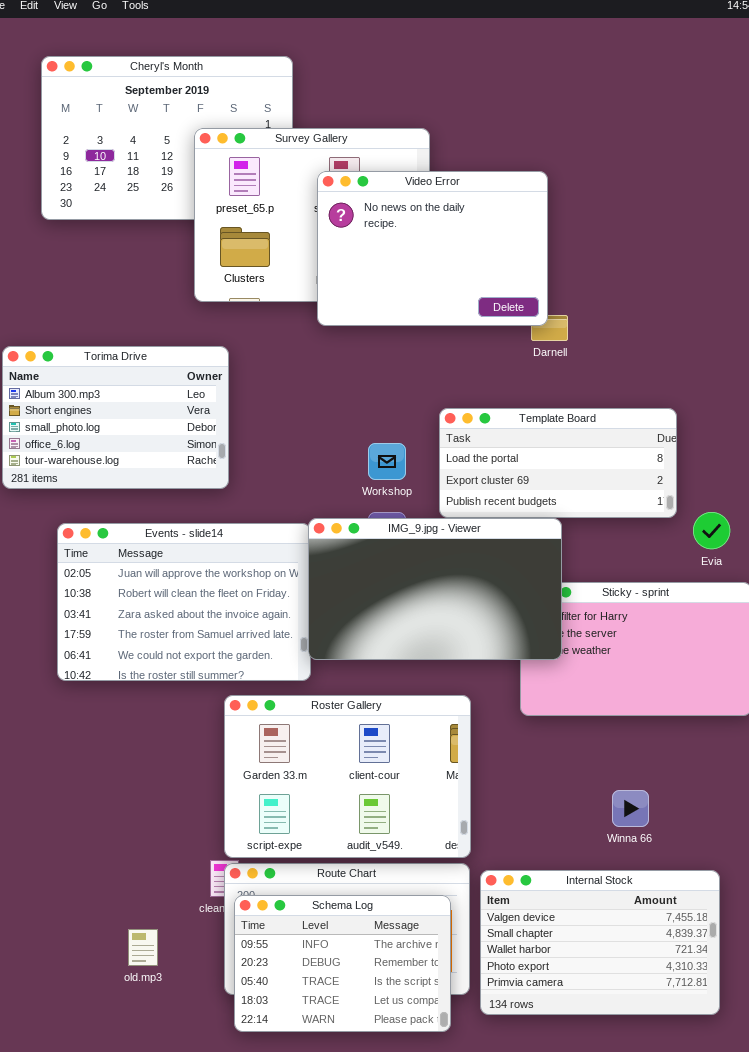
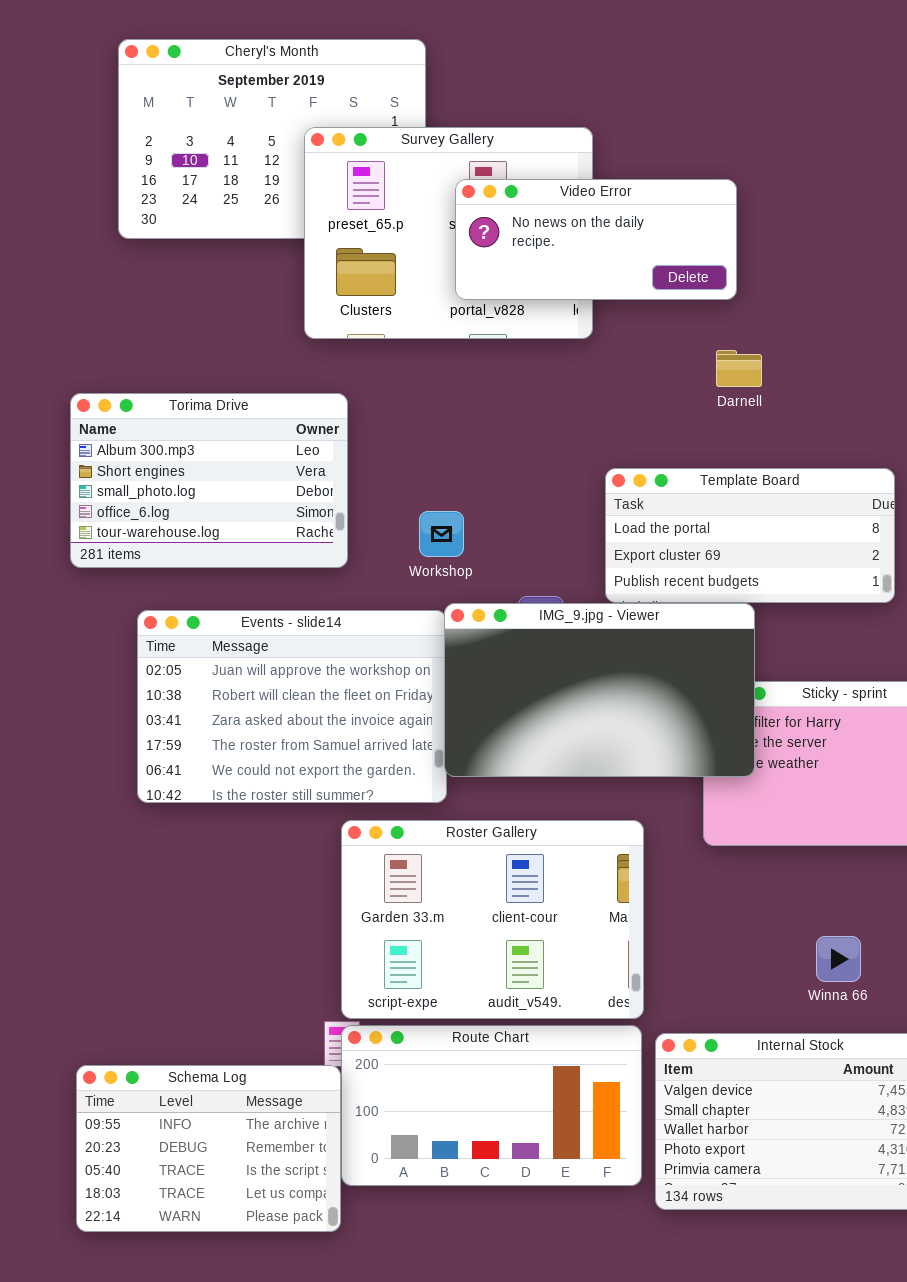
Video Error: [317,171,548,326] -> [455,179,737,300], resized
Workshop: [368,443,406,480] -> [419,511,464,557], moved
Schema Log: [234,895,451,1032] -> [76,1065,341,1232], moved

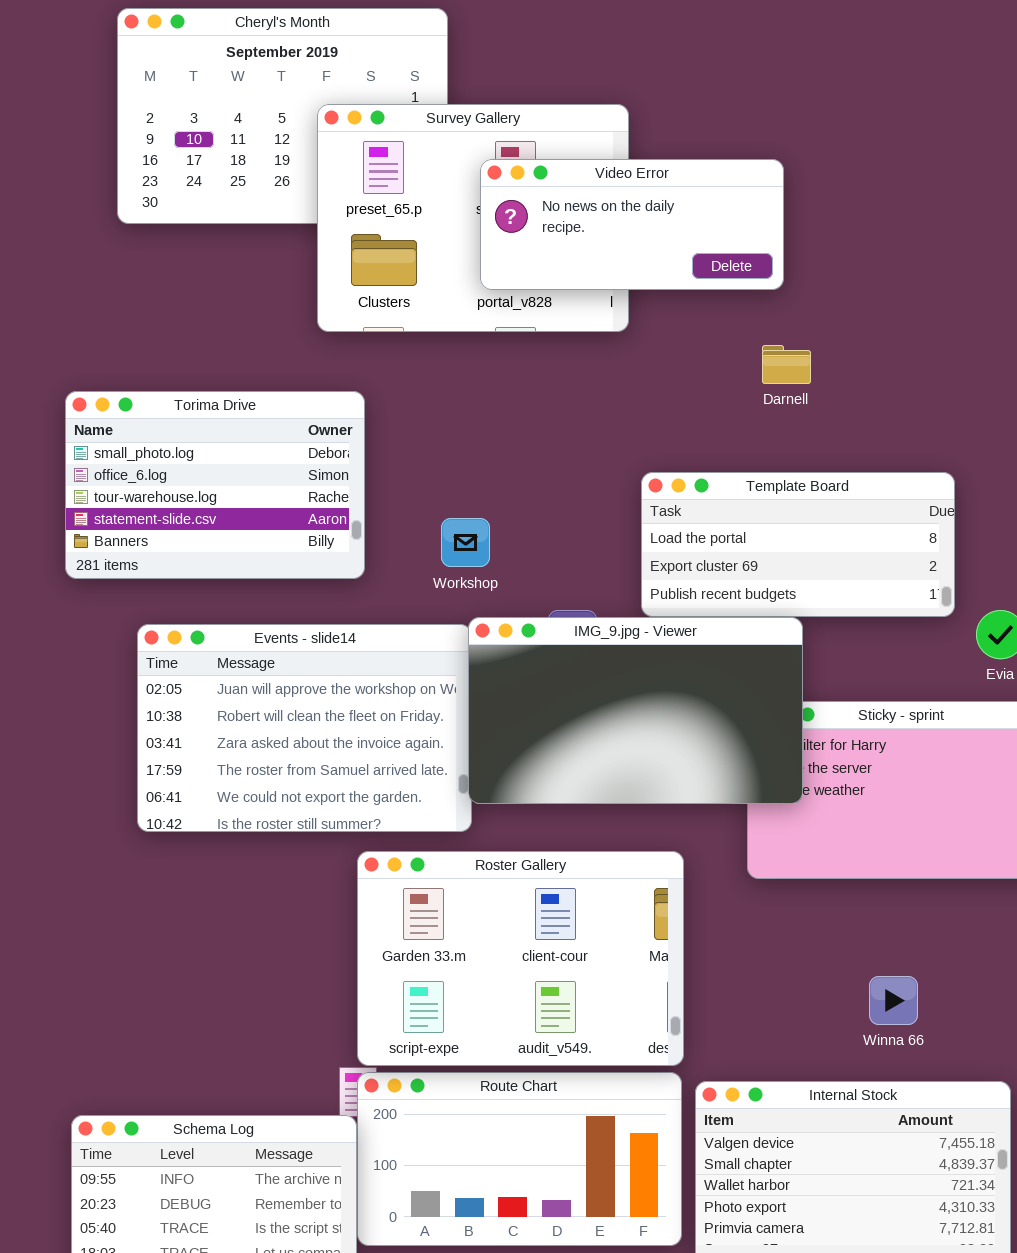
Torima Drive: [70,393,348,568] -> [65,391,365,579], scrolled down 2 rows

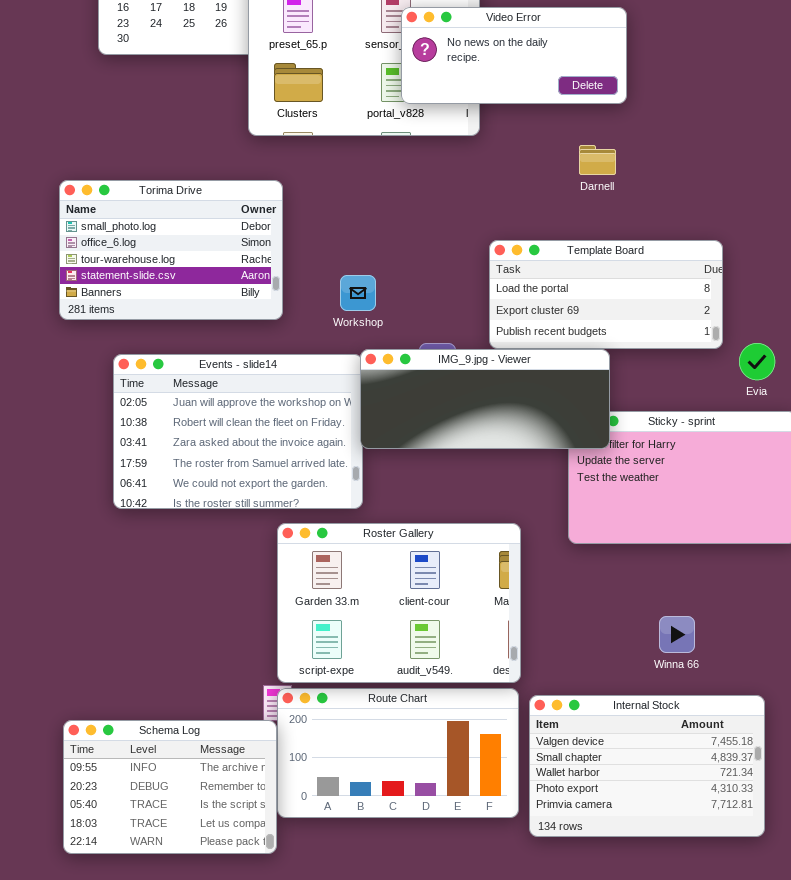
Video Error: [480,159,784,290] -> [401,7,627,104], moved
IMG_9.jpg - Viewer: [468,617,803,804] -> [360,349,610,449], resized

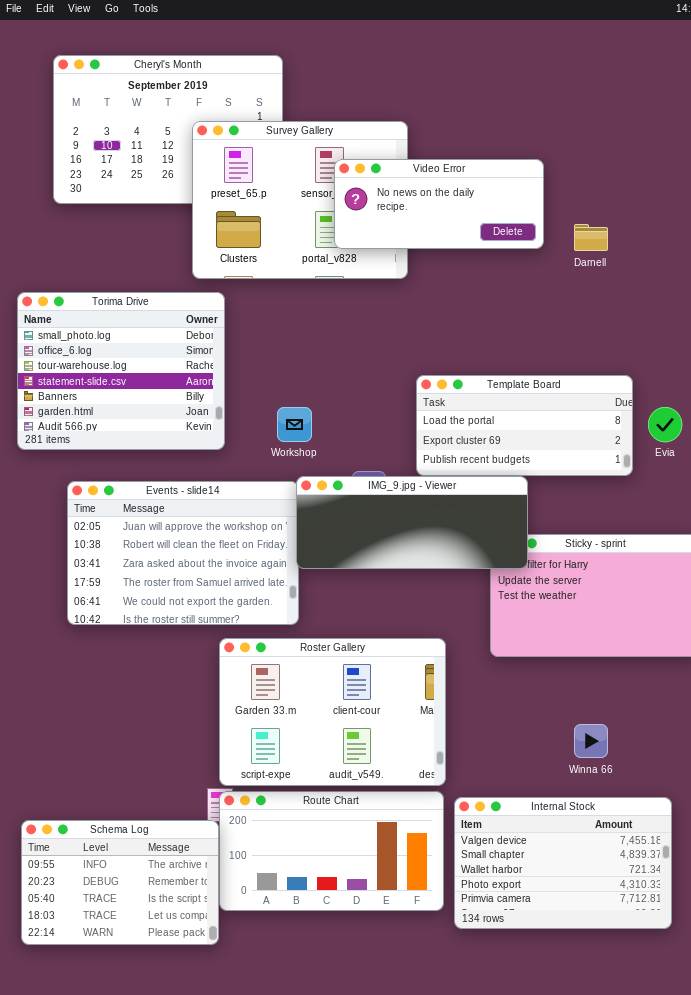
Darnell: [579,145,616,175] -> [574,224,608,251], moved
Torima Drive: [59,180,283,320] -> [17,292,225,450], resized
Evia: [739,343,775,380] -> [648,407,682,442], moved

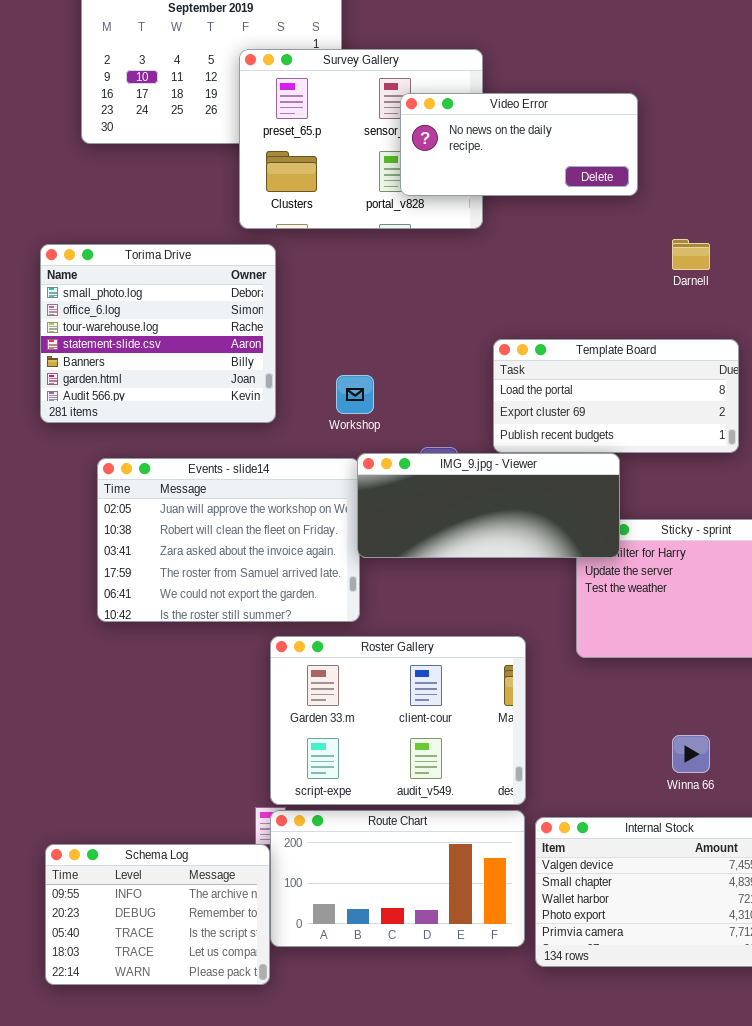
Darnell: [574,224,608,251] -> [672,239,710,270], moved

